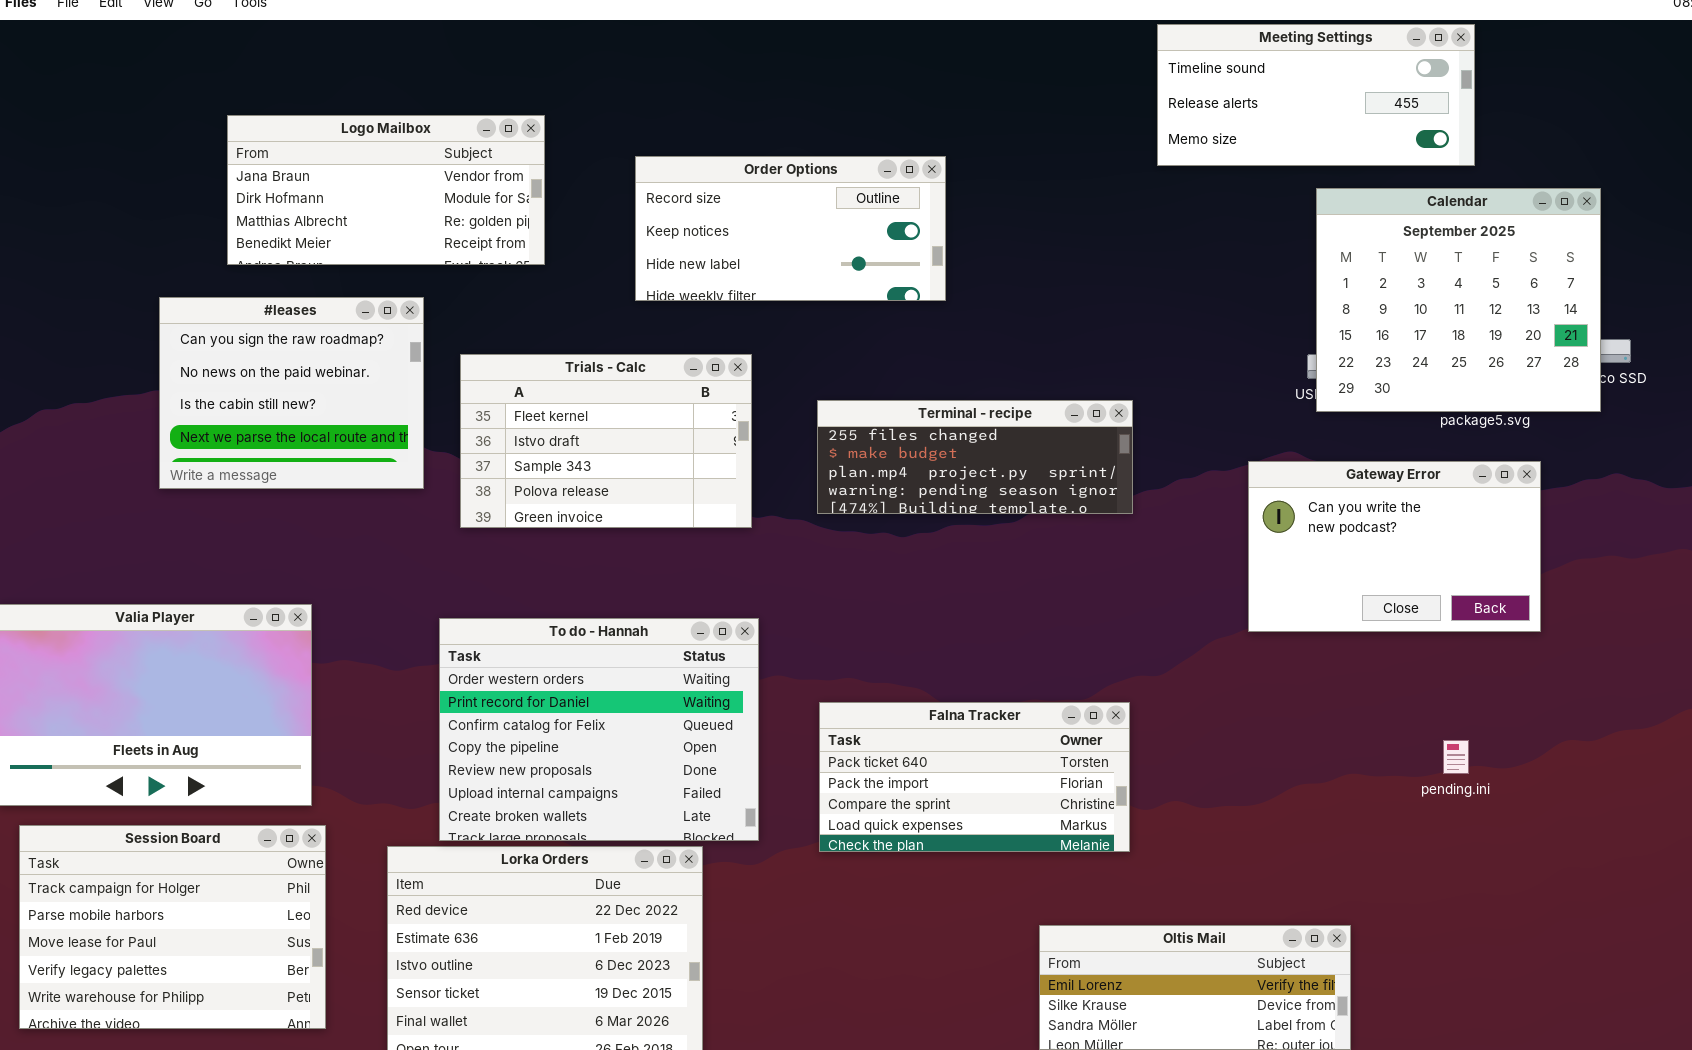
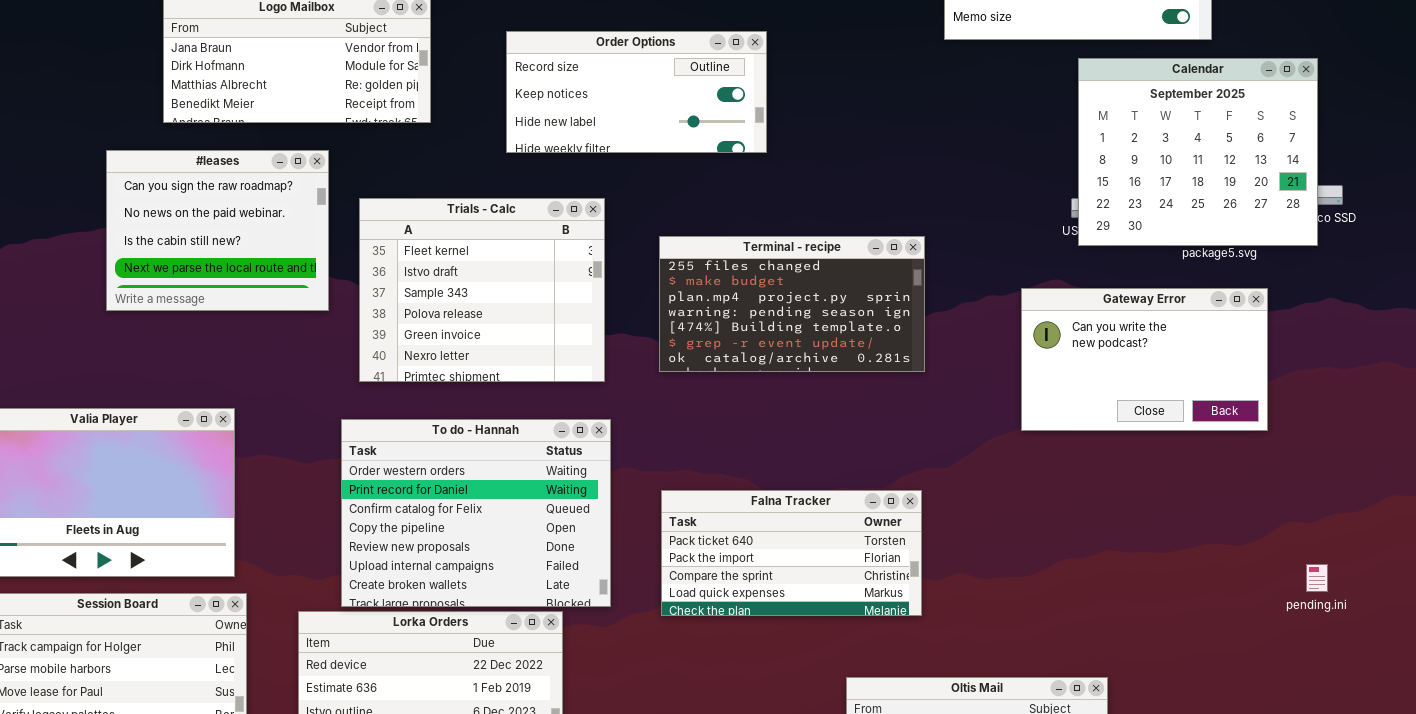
Trials - Calc: [460,354,752,528] -> [359,198,605,382], resized
Terminal - recipe: [817,400,1133,514] -> [659,236,925,372], resized
pending.ini: [1443,740,1469,774] -> [1306,564,1328,592], moved

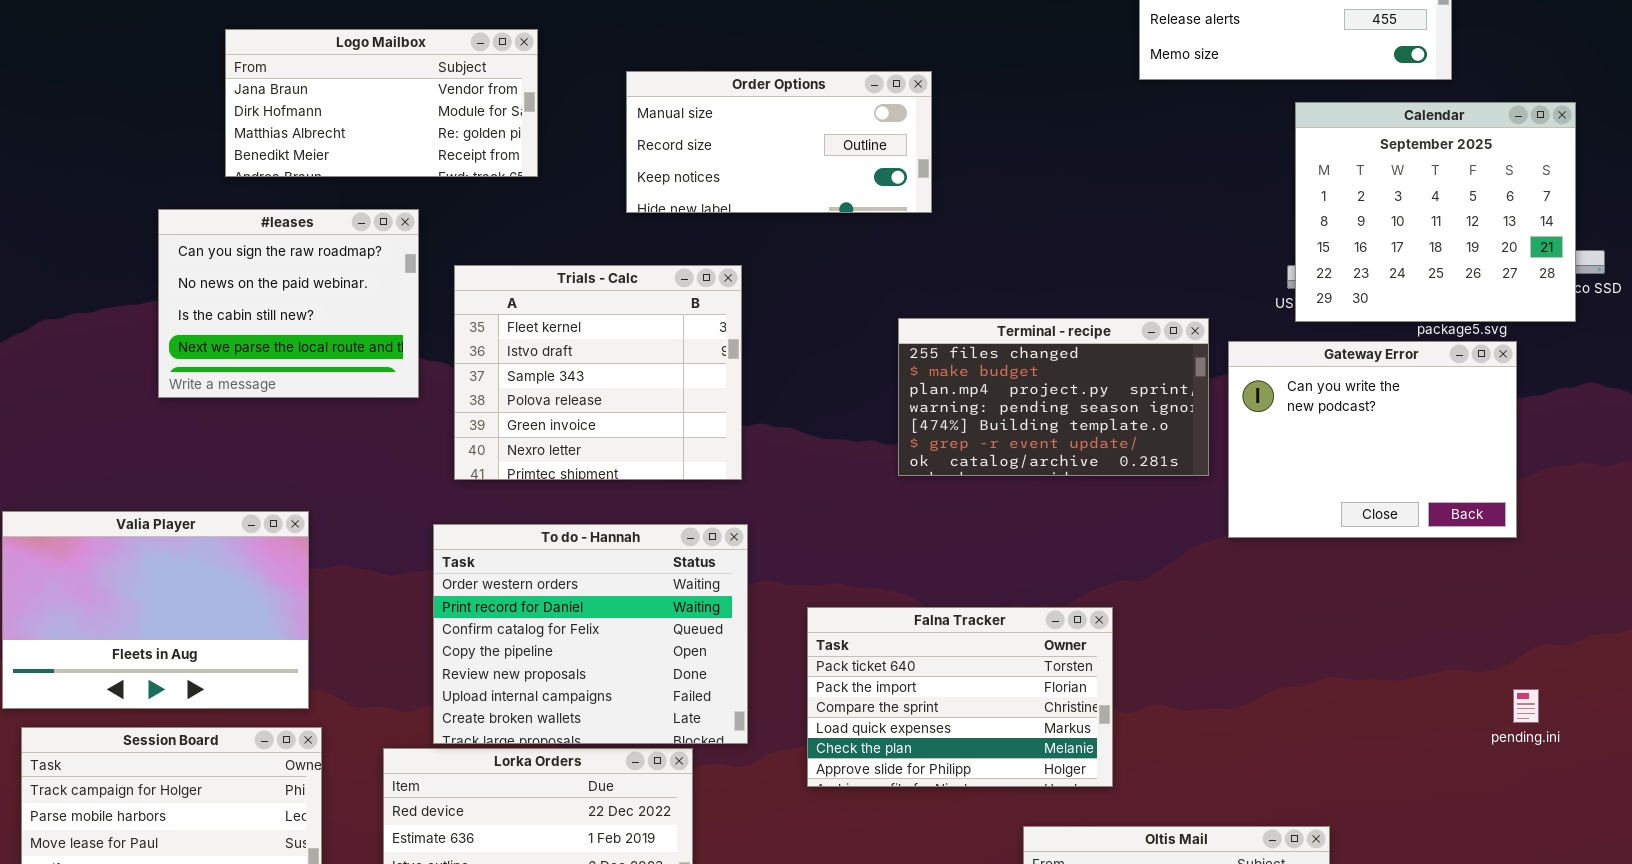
Order Options: [506,31,767,153] -> [626,71,932,213], scrolled up 1 row
Terminal - recipe: [659,236,925,372] -> [898,318,1209,476], moved
Gateway Error: [1021,288,1268,431] -> [1228,341,1517,538], resized
Falna Tracker: [661,490,922,616] -> [807,607,1113,787], resized
pending.ini: [1306,564,1328,592] -> [1513,689,1539,723], moved

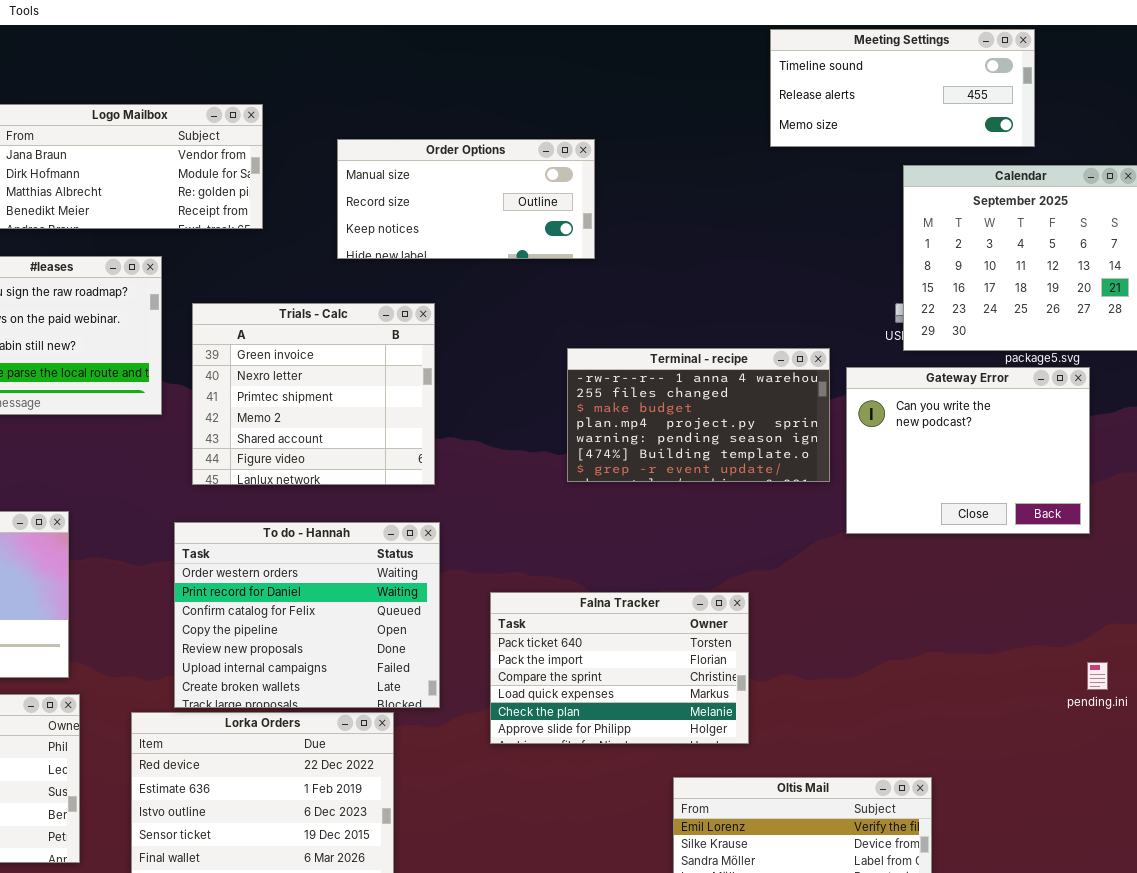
Trials - Calc: [454,265,742,480] -> [192,303,435,485], scrolled down 4 rows
Terminal - recipe: [898,318,1209,476] -> [567,348,830,482], scrolled up 1 row

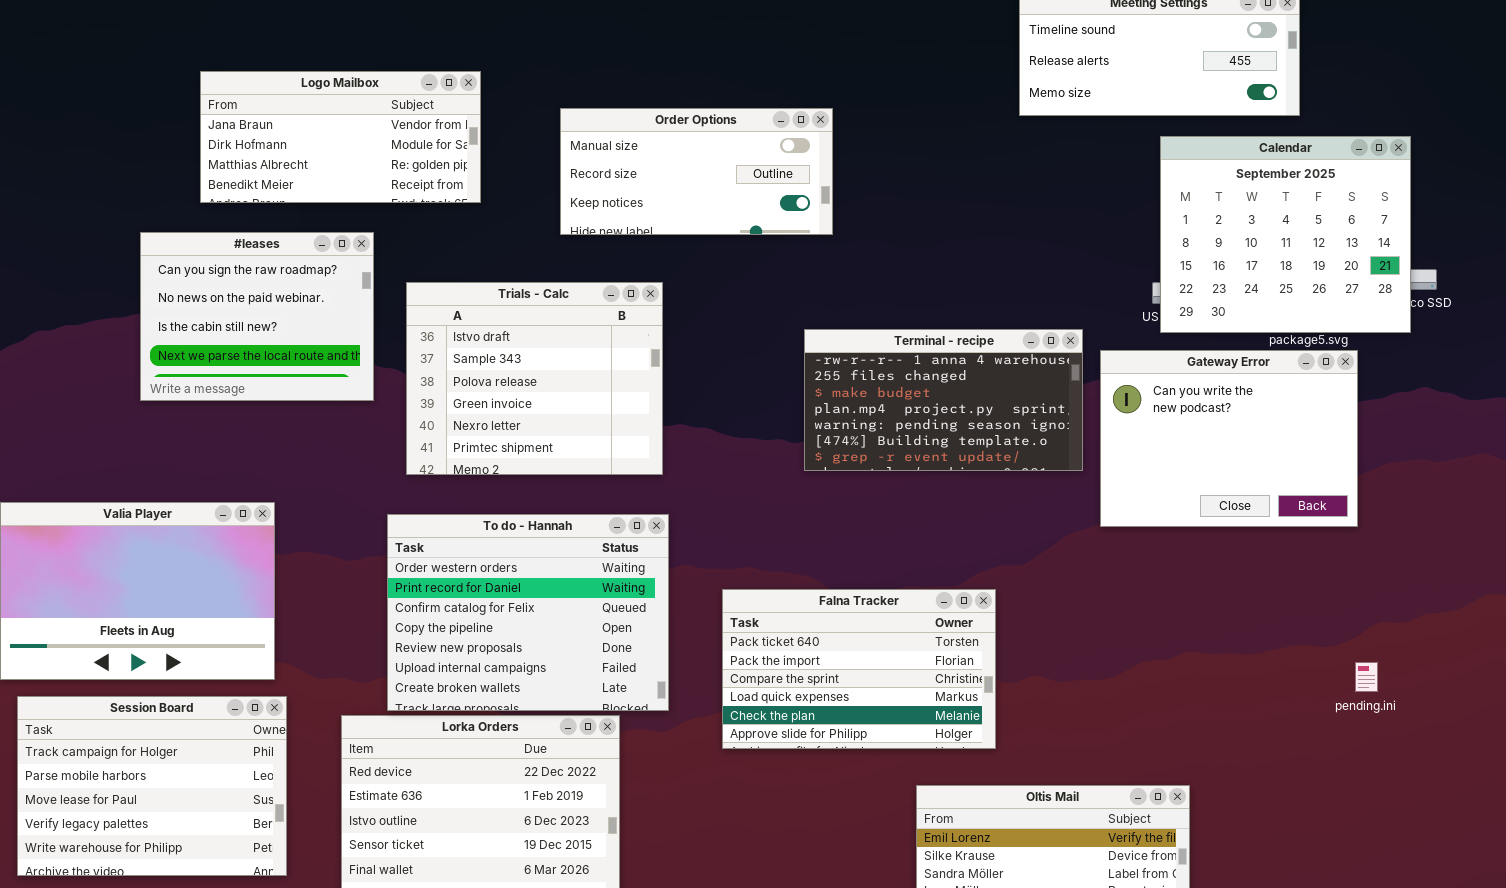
Trials - Calc: [192,303,435,485] -> [406,282,663,475], scrolled up 3 rows

